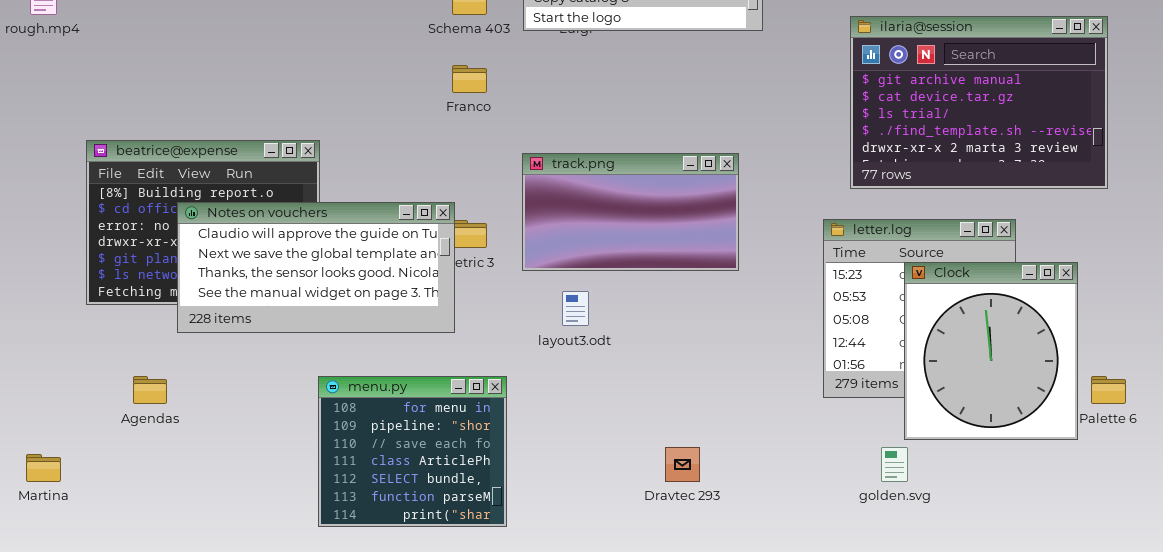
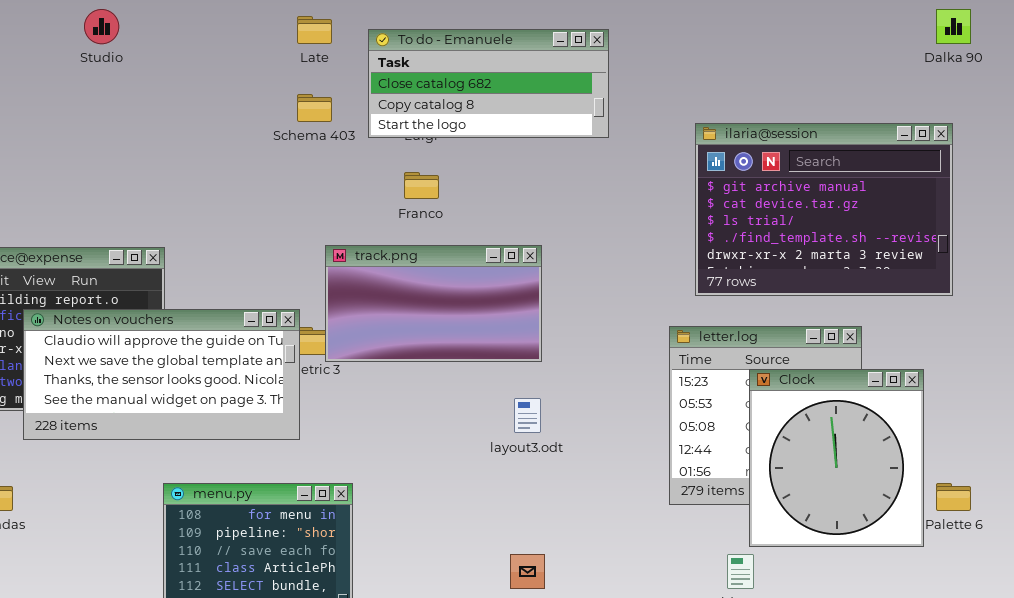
Franco: [452,65,487,93] -> [404,172,439,199], moved
track.png: [522,153,739,271] -> [325,245,542,362], moved
layout3.odt: [562,291,589,326] -> [514,398,541,433], moved

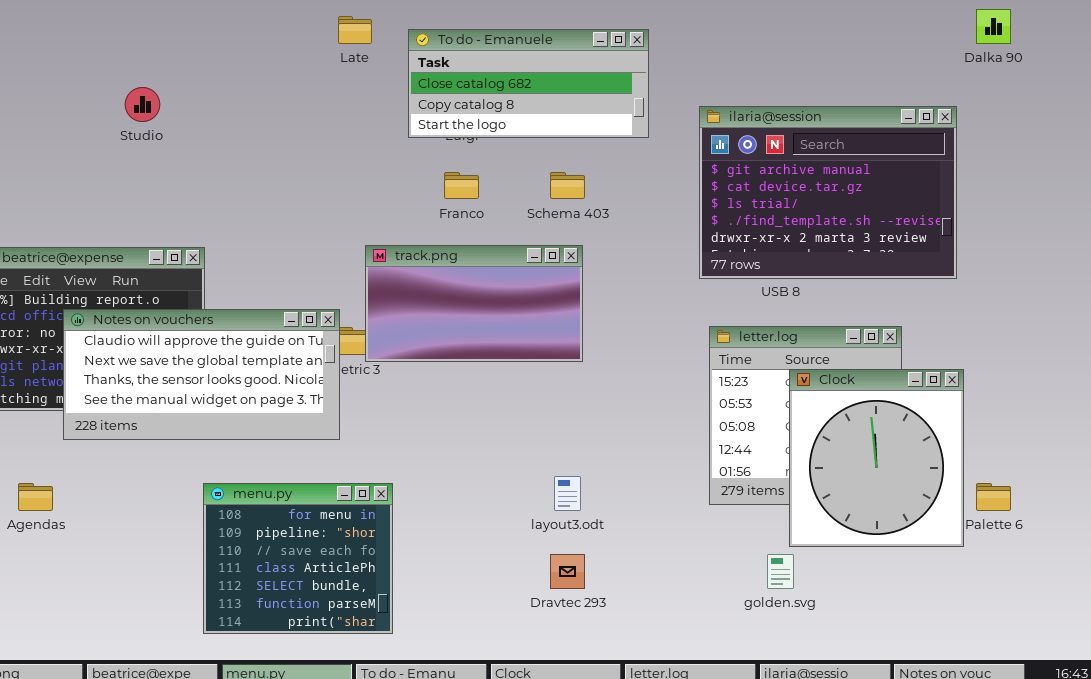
Studio: [84,9,119,44] -> [125,87,160,122], moved
Schema 403: [297,94,332,122] -> [550,172,585,199], moved
ilaria@session: [695,123,953,296] -> [699,106,957,279], moved
layout3.odt: [514,398,541,433] -> [554,476,581,511], moved

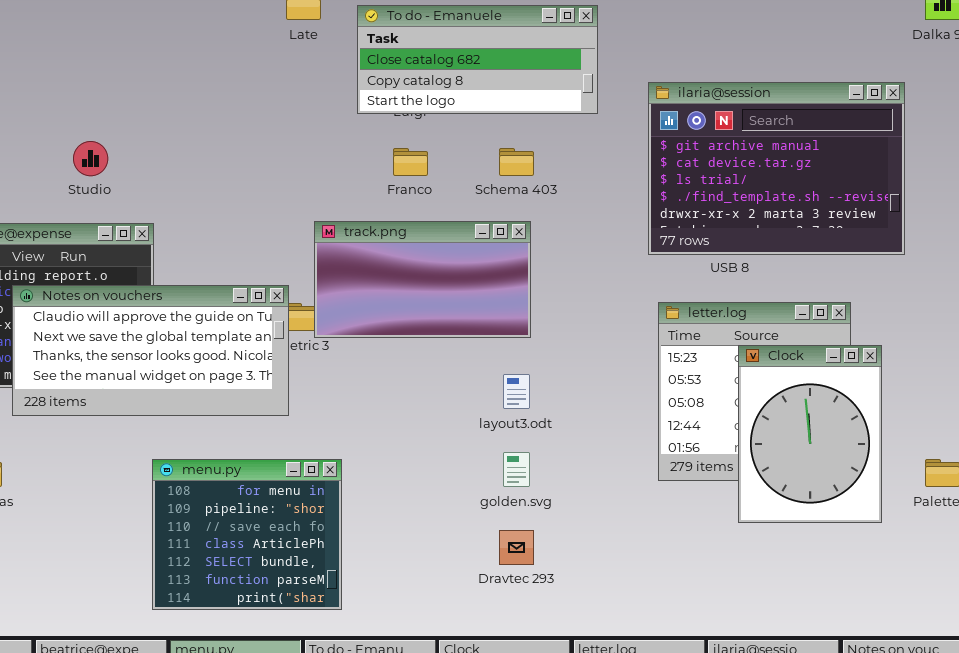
Studio: [125,87,160,122] -> [73,141,108,176], moved
Clock: [789,369,964,547] -> [738,345,882,523], resized
layout3.odt: [554,476,581,511] -> [503,374,530,409], moved
golden.svg: [767,554,794,589] -> [503,452,530,487], moved

